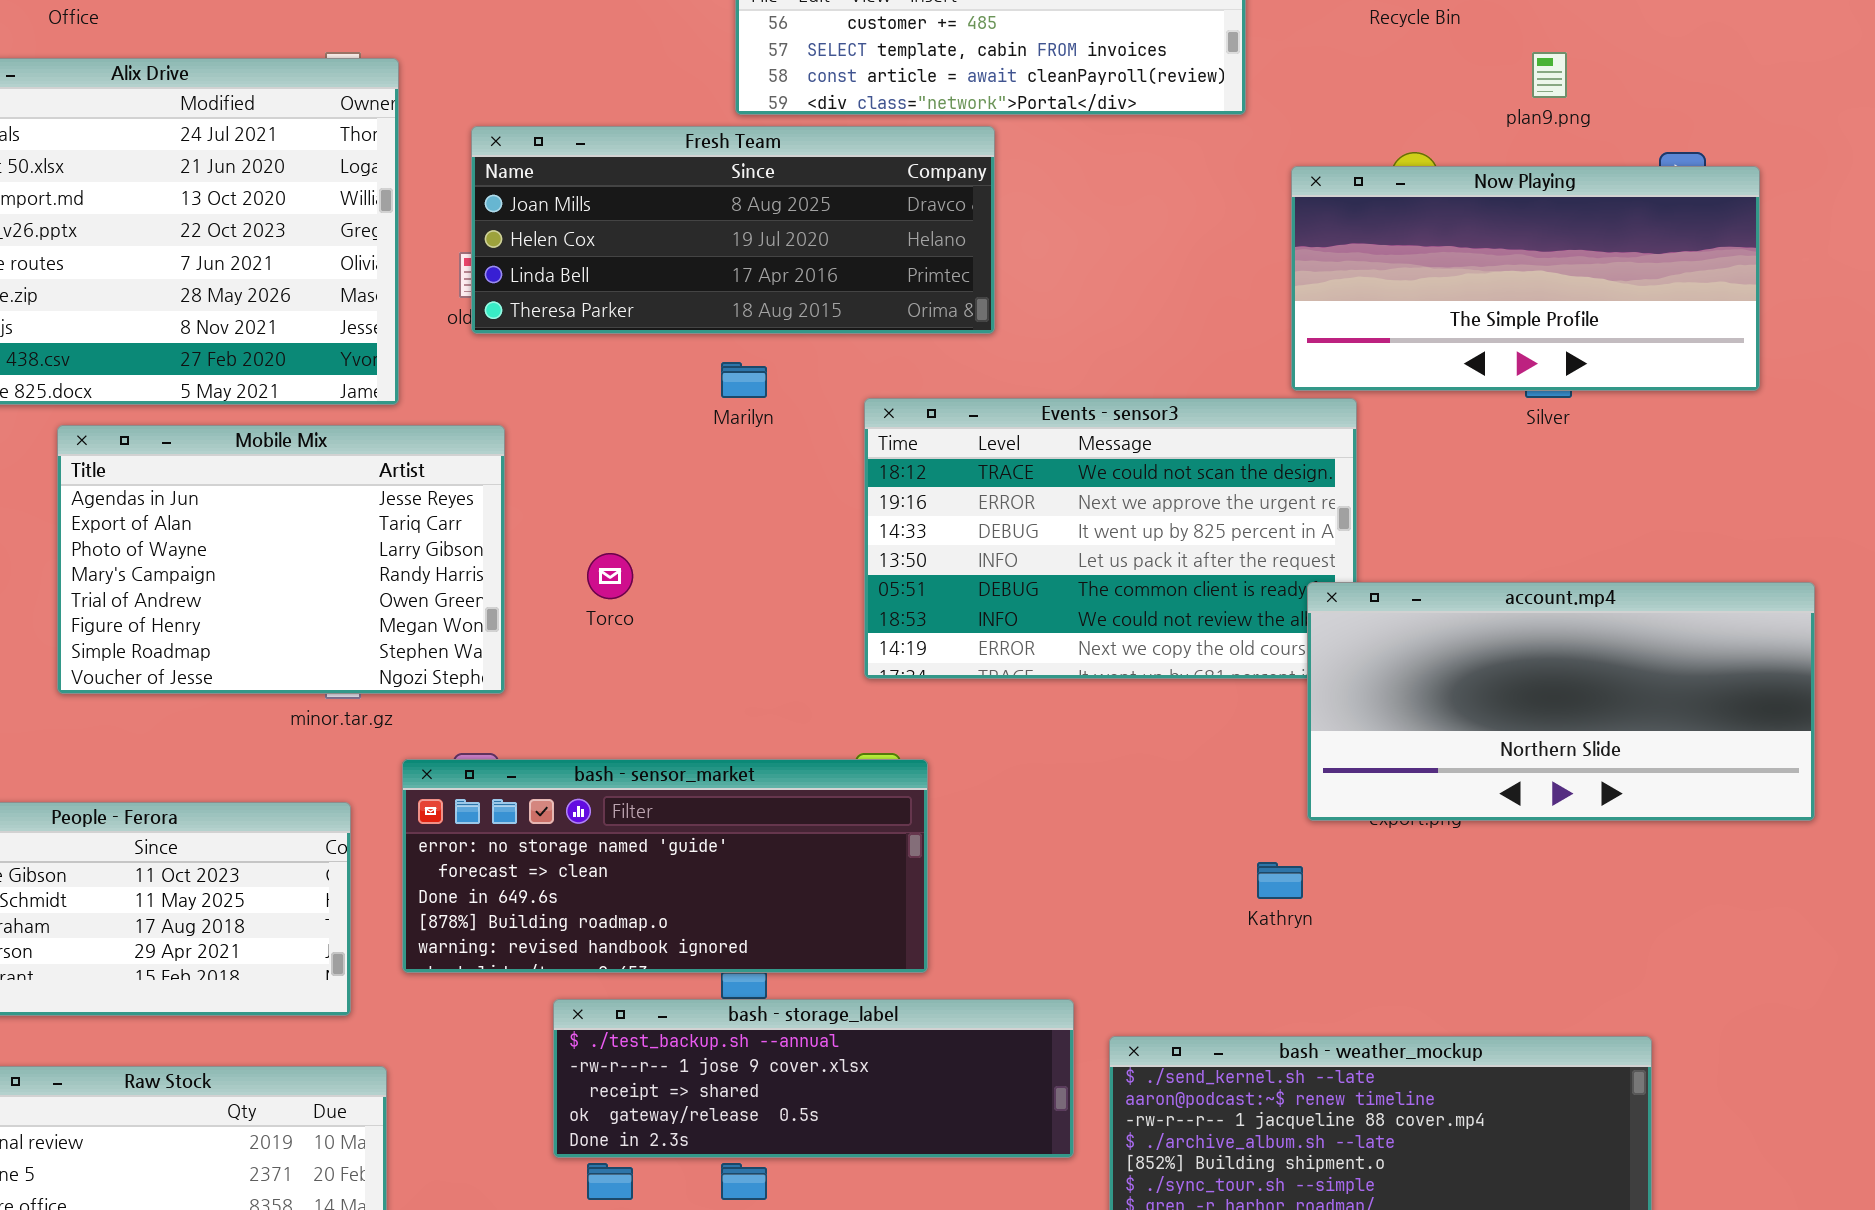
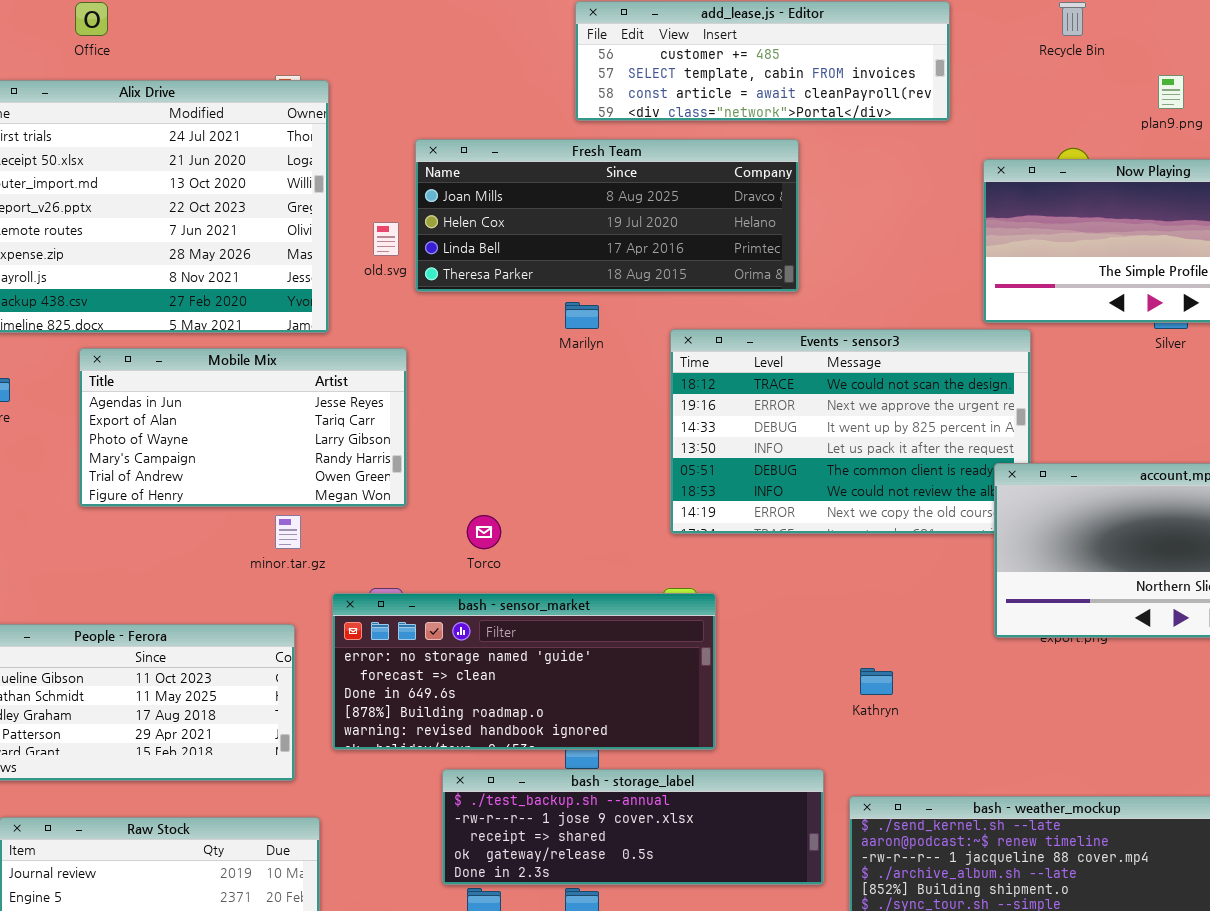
Fresh Team: [471,126,995,334] -> [415,139,799,292], moved
Mobile Mix: [57,425,505,694] -> [79,348,407,507], resized
Torco: [587,553,633,599] -> [467,515,501,549], moved
Kathryn: [1257,862,1303,899] -> [860,668,893,695], moved

